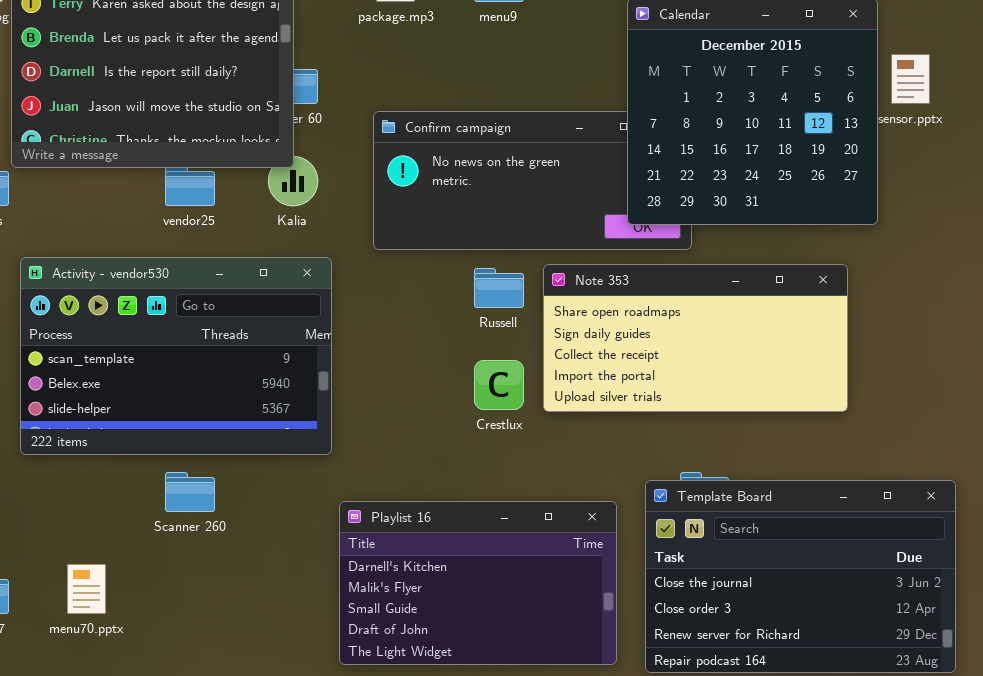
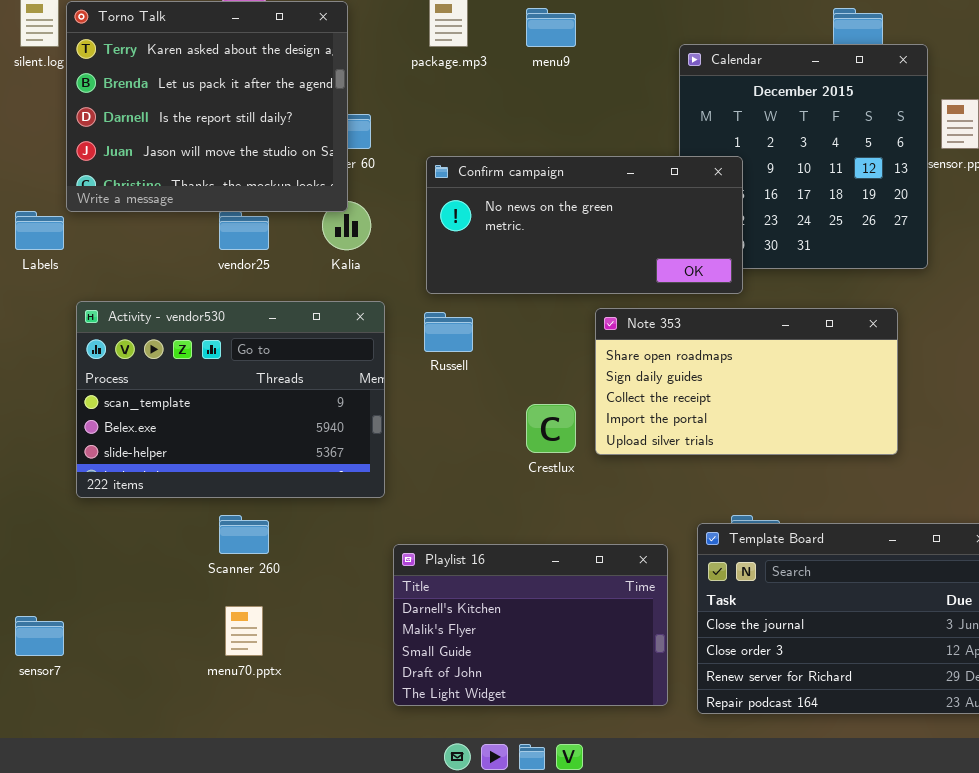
Confirm campaign: [373,111,692,250] -> [426,156,743,294], raised
Russell: [474,268,524,308] -> [424,312,473,352], moved
menu70.pptx: [67,564,106,614] -> [225,606,263,656], moved

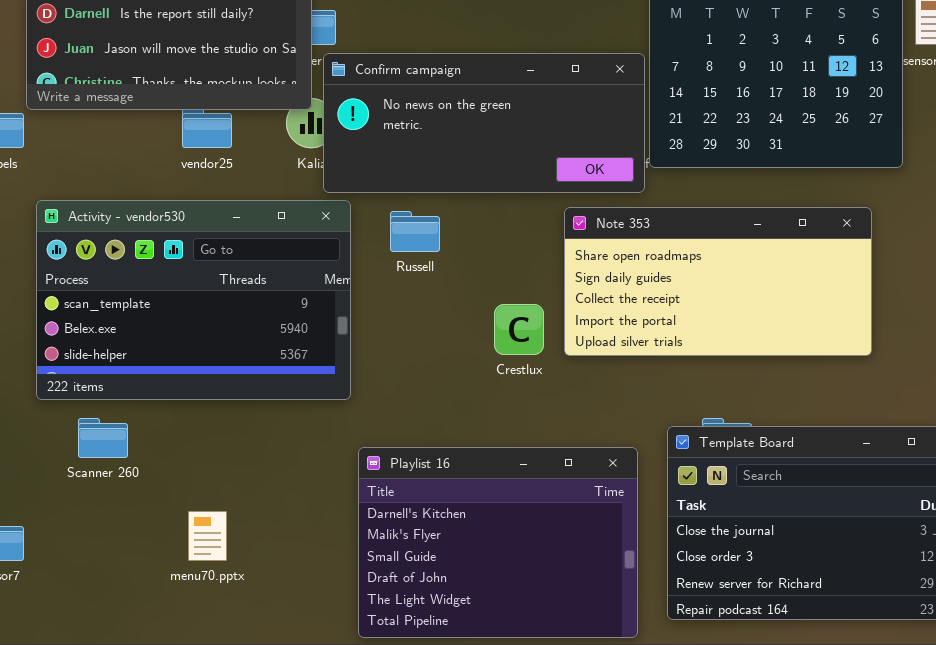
Confirm campaign: [426,156,743,294] -> [323,53,645,193], moved
Scanner 260: [219,515,269,554] -> [78,418,128,458], moved
Playlist 16: [393,544,668,706] -> [358,447,638,638], resized

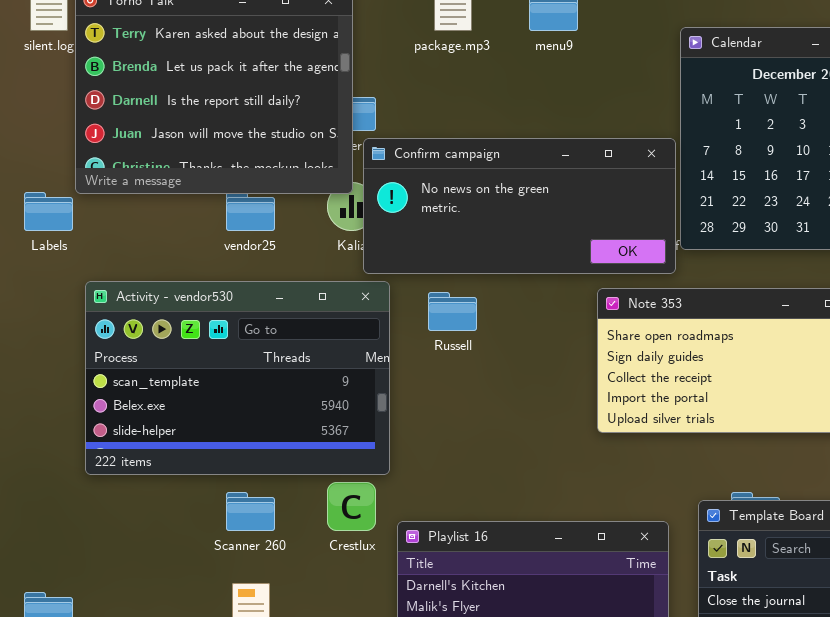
Crestlux: [494,304,544,355] -> [327,482,376,531], moved
Scanner 260: [78,418,128,458] -> [226,492,275,531], moved

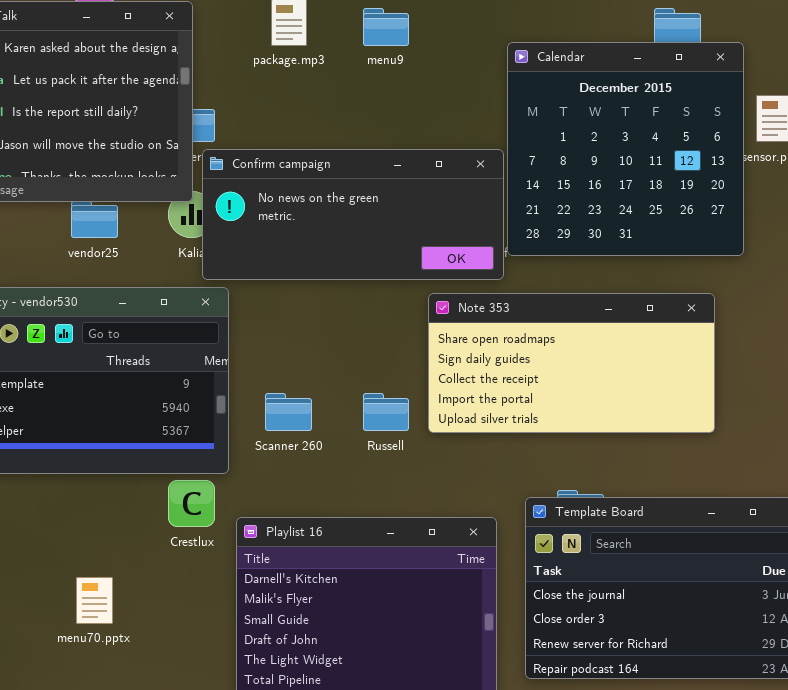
Russell: [428,292,477,331] -> [363,393,409,431], moved
Scanner 260: [226,492,275,531] -> [265,393,312,431], moved

